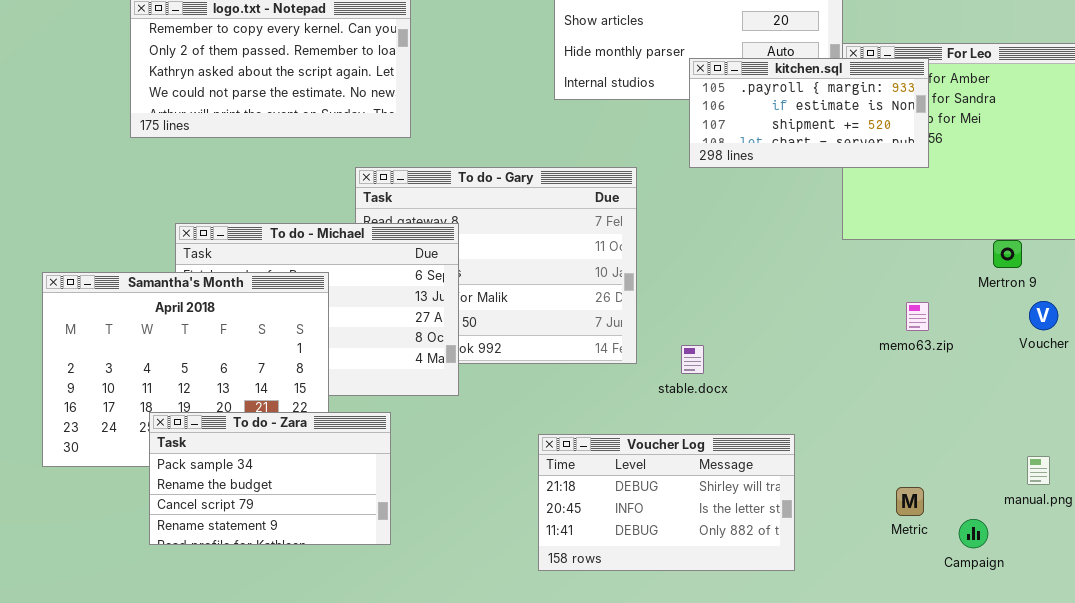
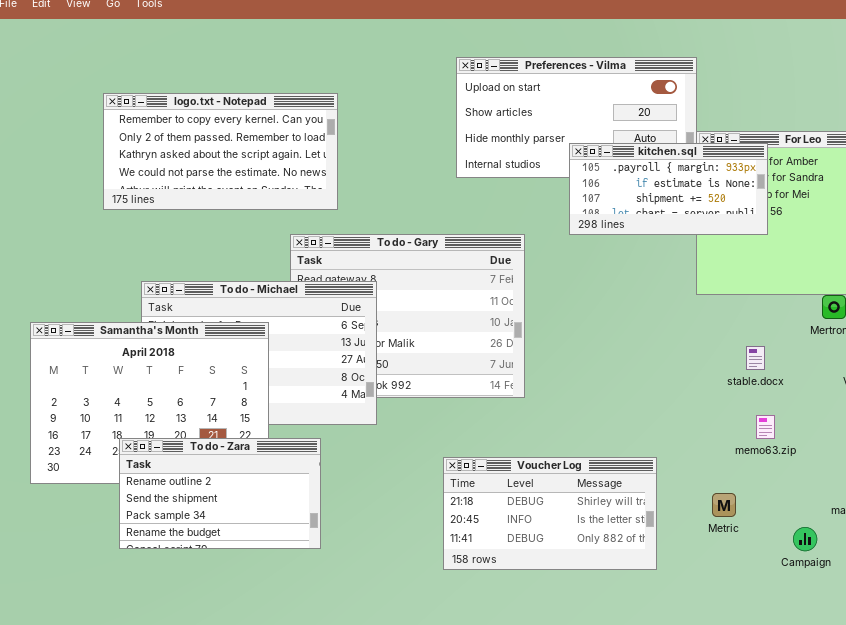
memo63.zip: [906,302,929,331] -> [756,415,775,439], moved
stable.docx: [681,345,704,374] -> [746,346,765,370], moved
To do - Zara: [149,412,391,545] -> [119,438,321,549], scrolled up 2 rows
Metric: [896,487,924,516] -> [712,493,736,517], moved

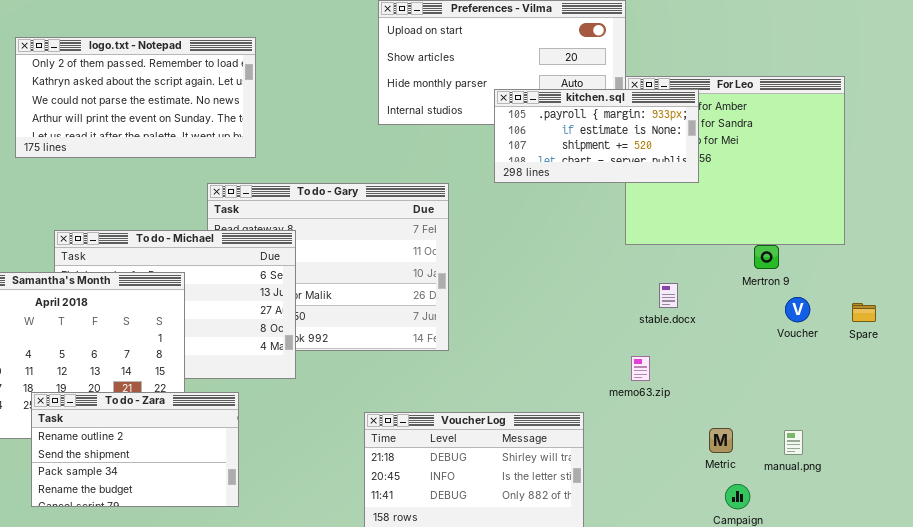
logo.txt - Notepad: [103,93,338,210] -> [15,37,256,158], scrolled down 1 row
stable.docx: [746,346,765,370] -> [659,283,678,308], moved
memo63.zip: [756,415,775,439] -> [631,356,650,381], moved
Metric: [712,493,736,517] -> [709,428,733,453], moved

